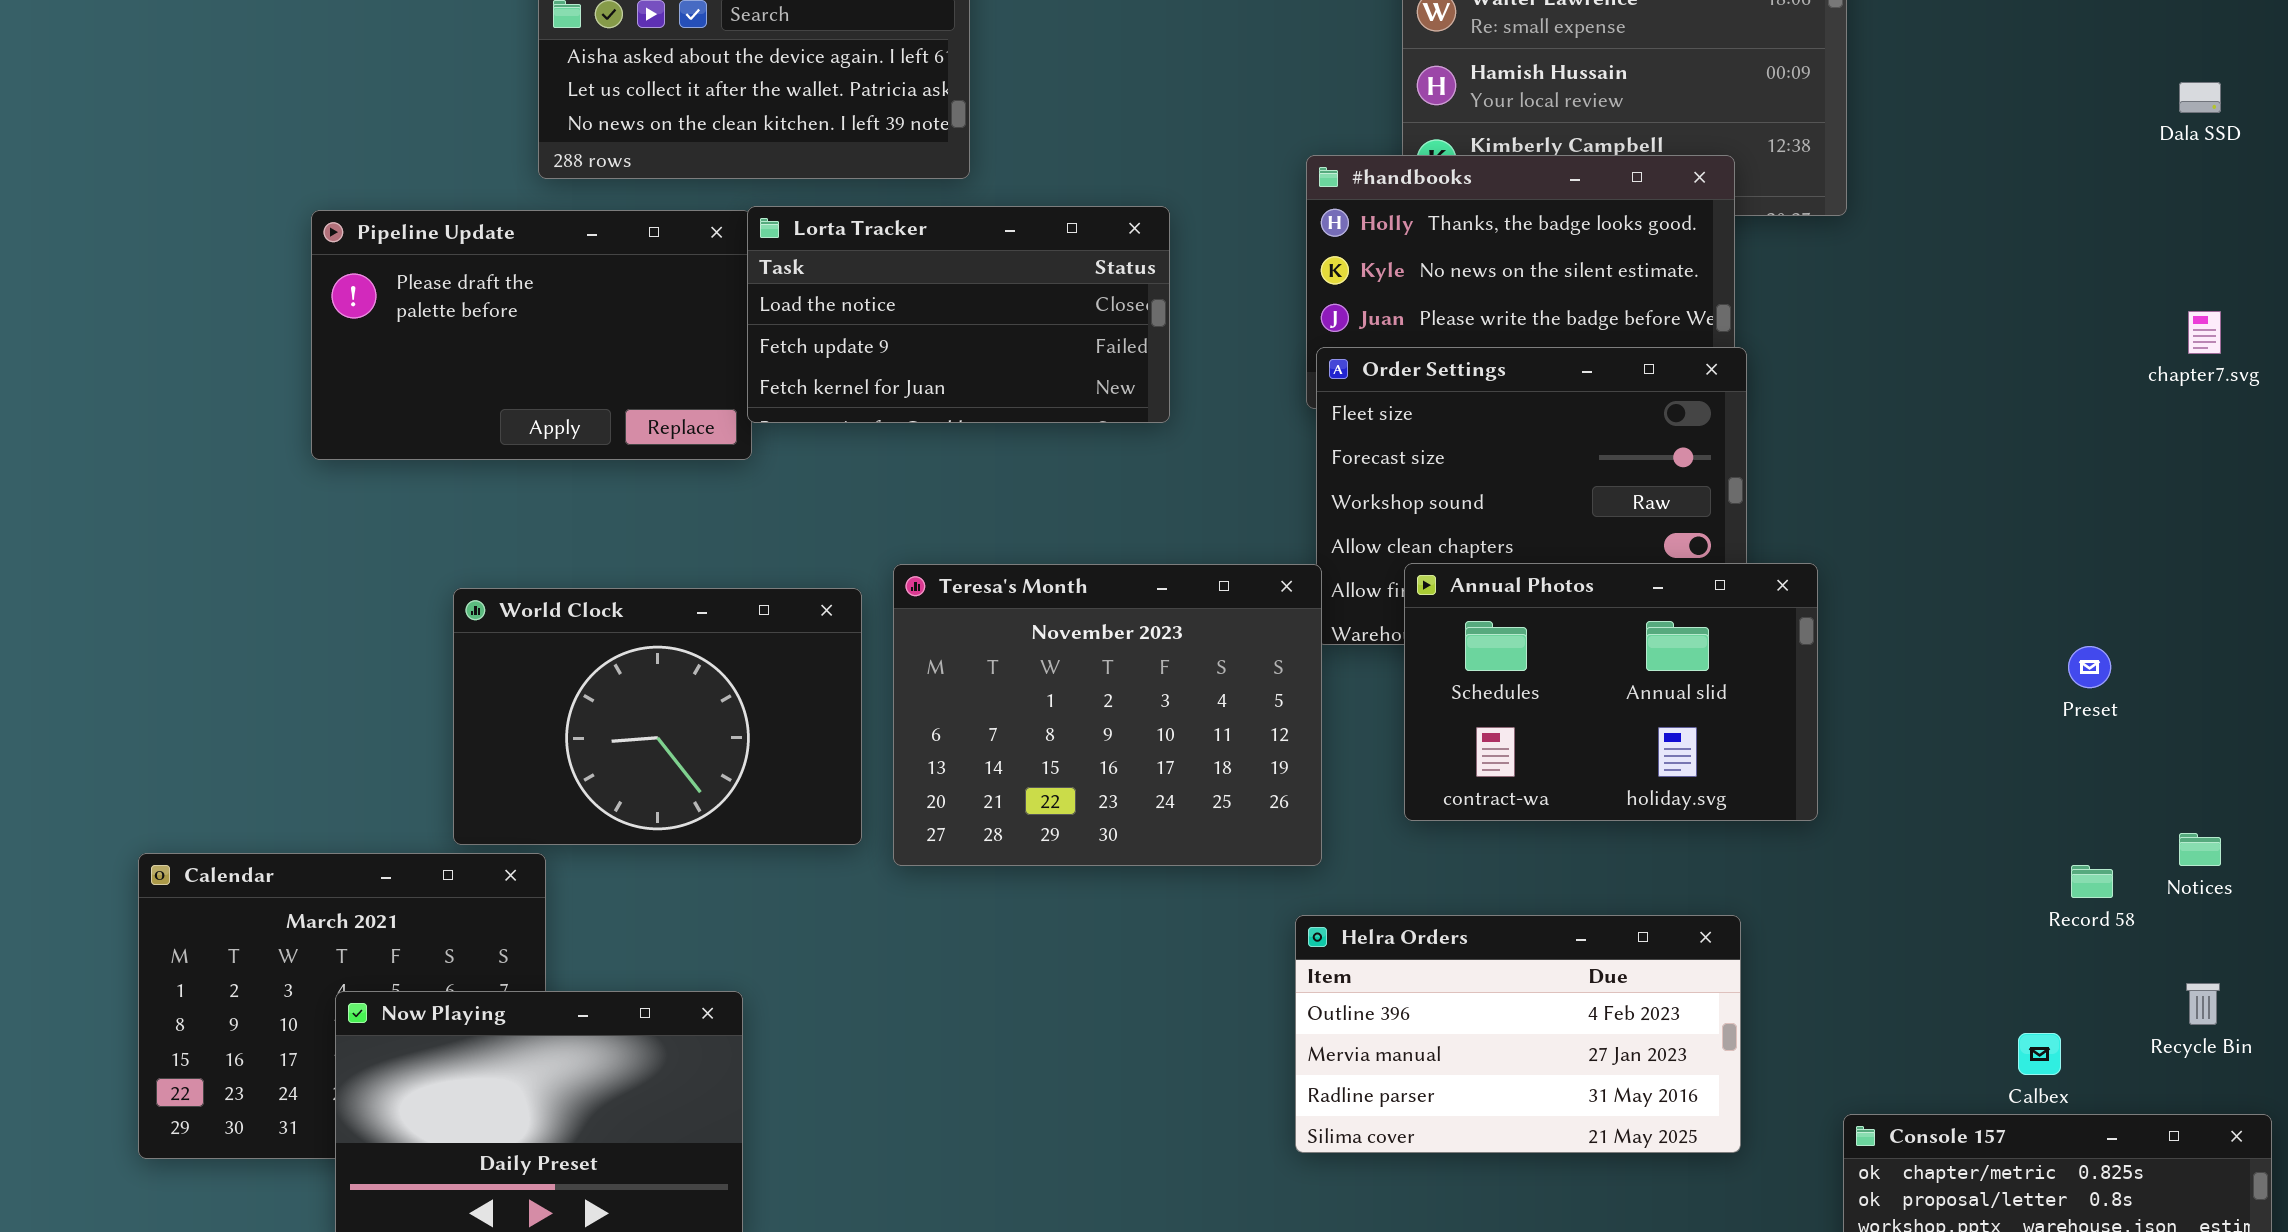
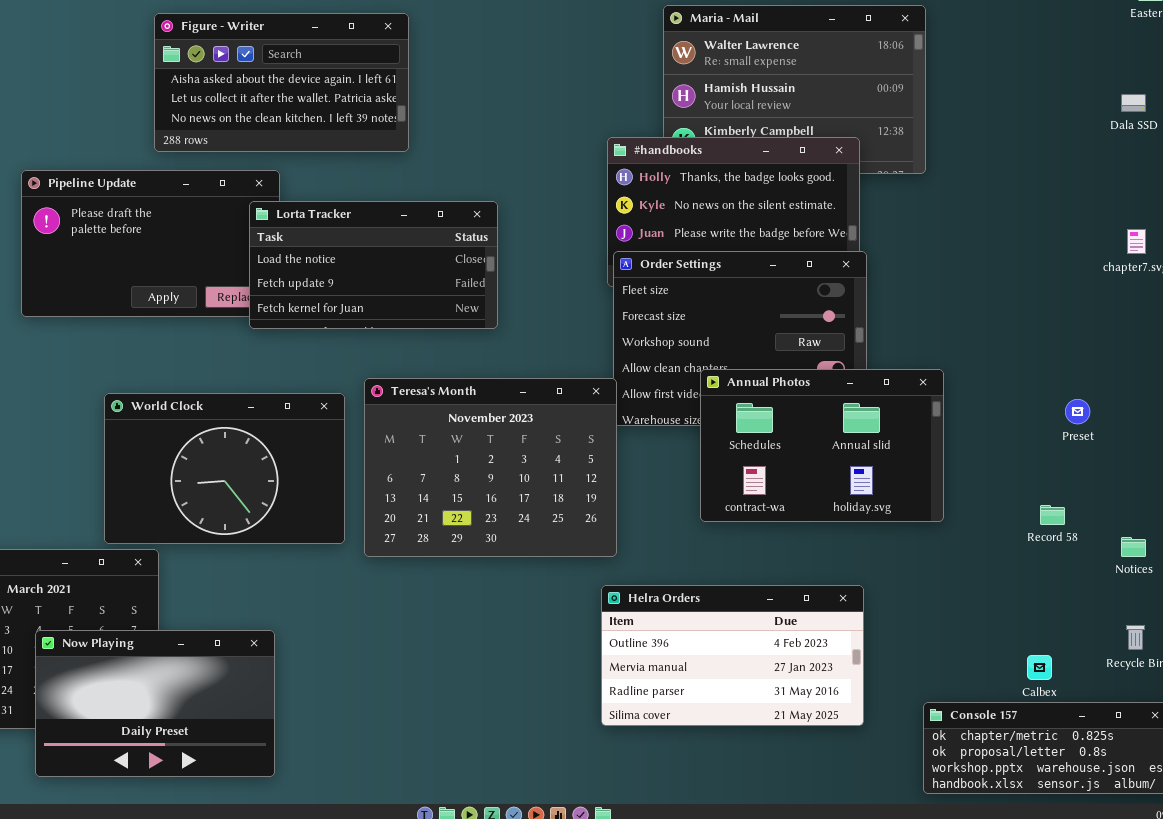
Lorta Tracker: [747,206,1170,423] -> [249,201,498,329], moved
Annual Photos: [1404,563,1818,821] -> [700,369,944,522], moved
Preset: [2068,646,2111,688] -> [1065,399,1090,424], moved
Record 58: [2071,865,2113,898] -> [1040,505,1065,525], moved

